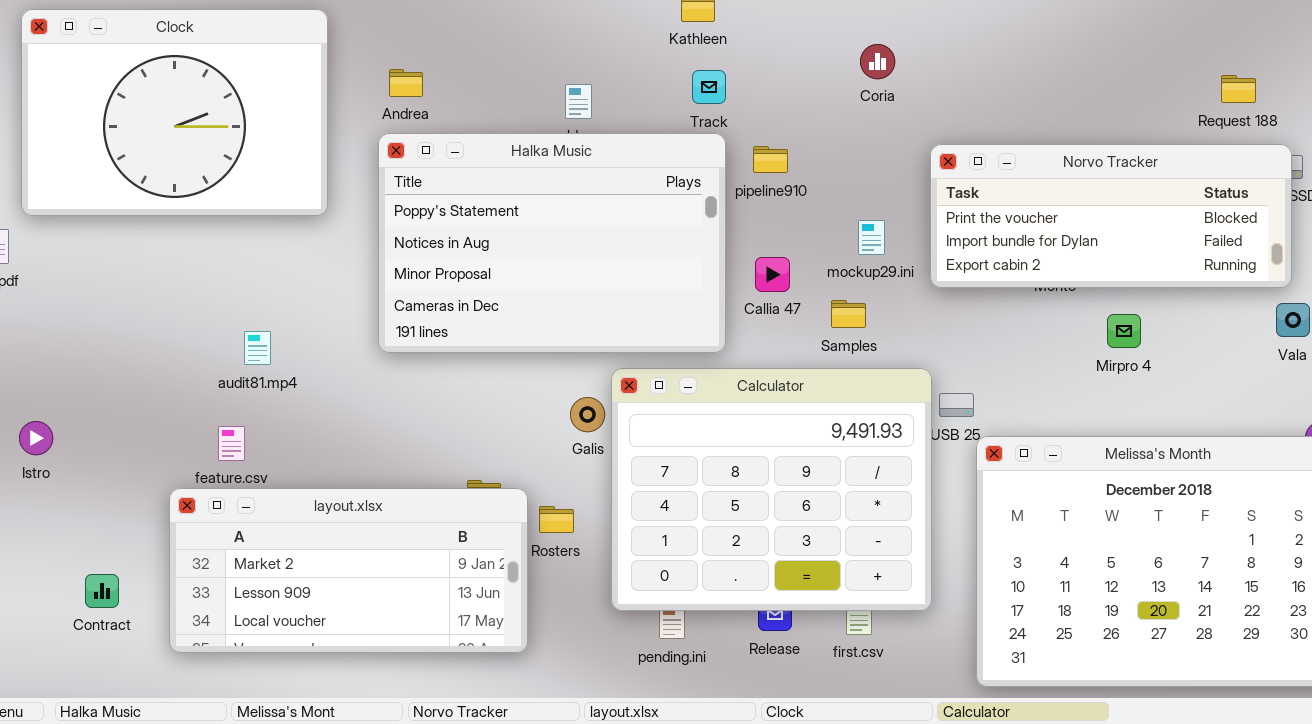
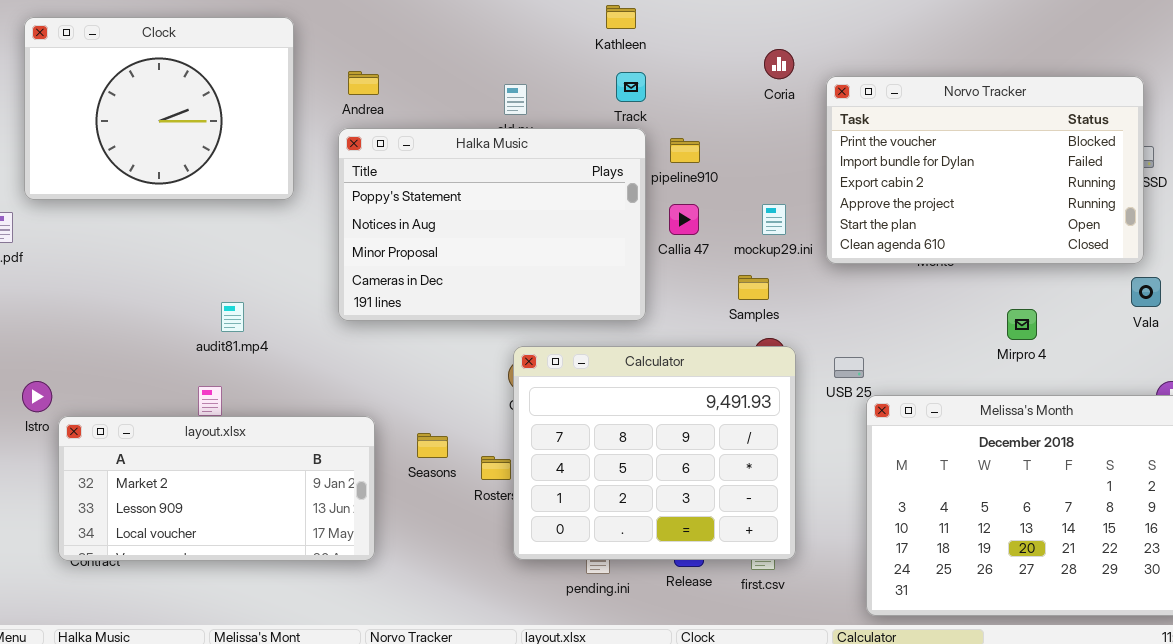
Norvo Tracker: [930,144,1292,288] -> [826,76,1144,264], resized
Callia 47: [755,257,790,292] -> [669,204,699,235], moved
Mirpro 4: [1107,314,1141,348] -> [1007,309,1037,340], moved
Calculator: [611,368,932,611] -> [513,346,796,560], moved
layout.xlsx: [169,488,528,653] -> [58,416,375,561], moved

